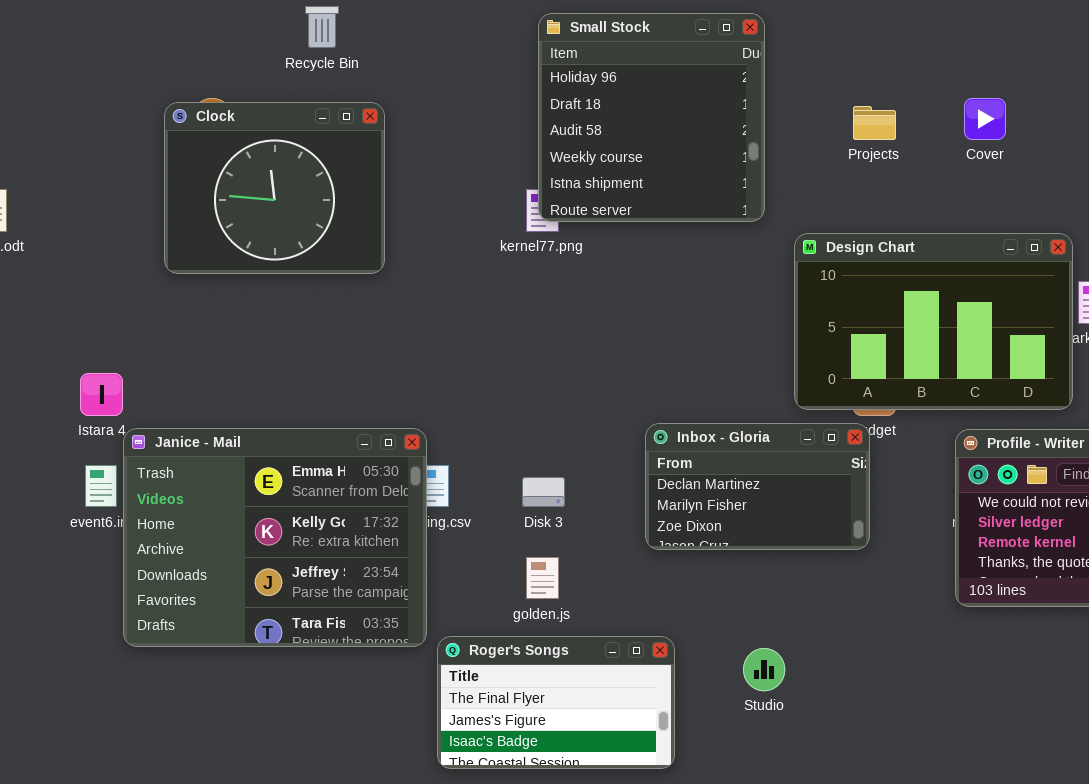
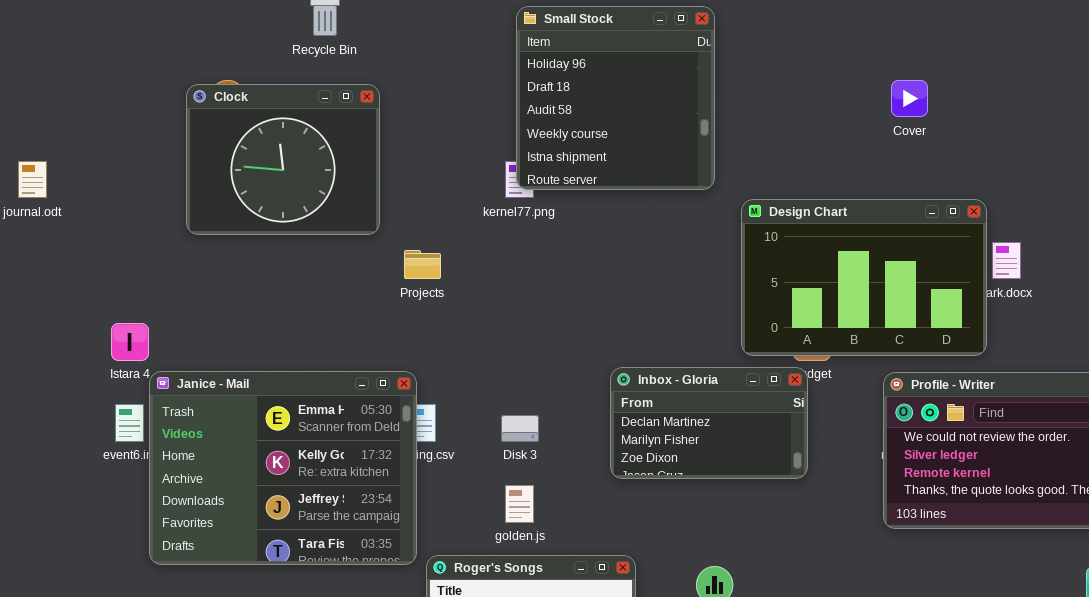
Projects: [853,106,896,140] -> [404,250,441,279], moved

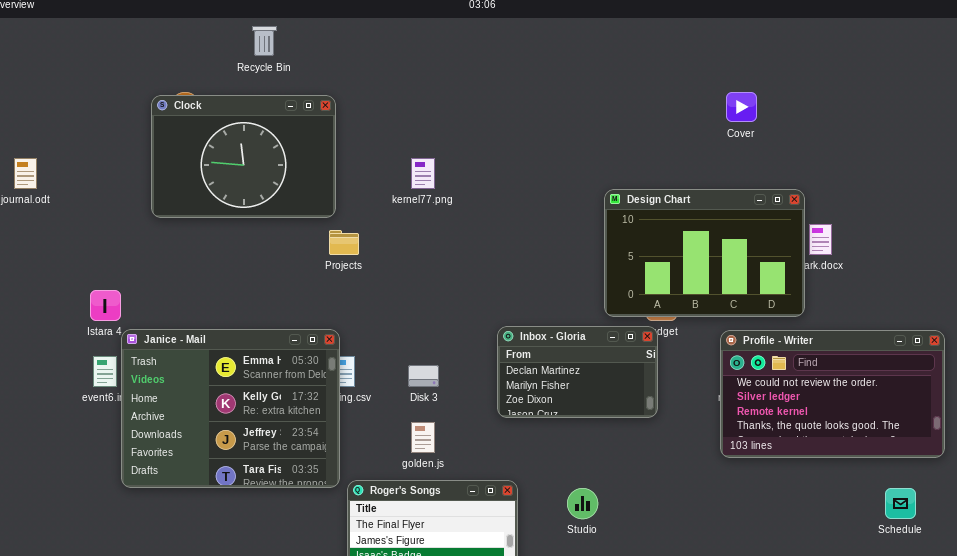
Small Stock: [516,6,715,190] -> none, closed
Clock: [186,84,380,235] -> [151,95,336,218], resized

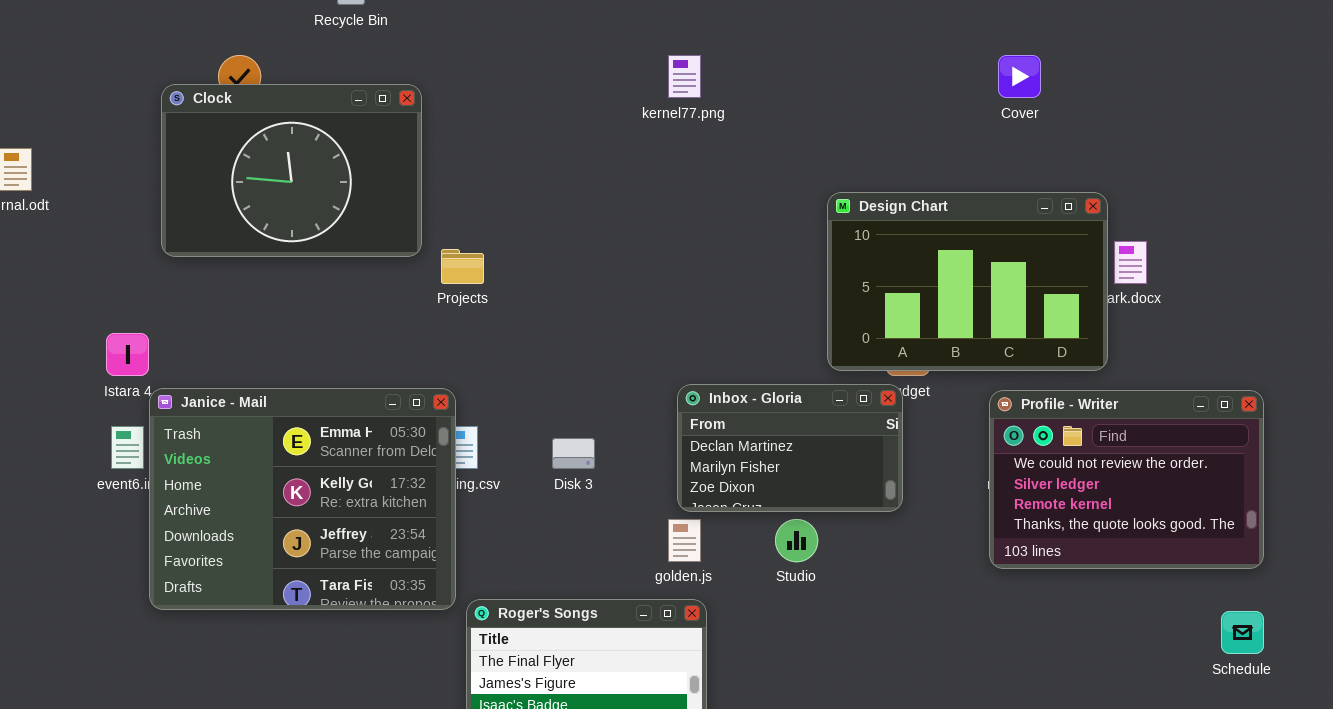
Clock: [151,95,336,218] -> [161,84,422,257], moved
kernel77.png: [411,158,435,189] -> [668,55,701,98], moved
Profile - Writer: [720,330,945,458] -> [989,390,1264,569], resized
golden.js: [411,422,435,453] -> [668,519,701,562], moved
Studio: [567,488,598,519] -> [775,519,818,562], moved

